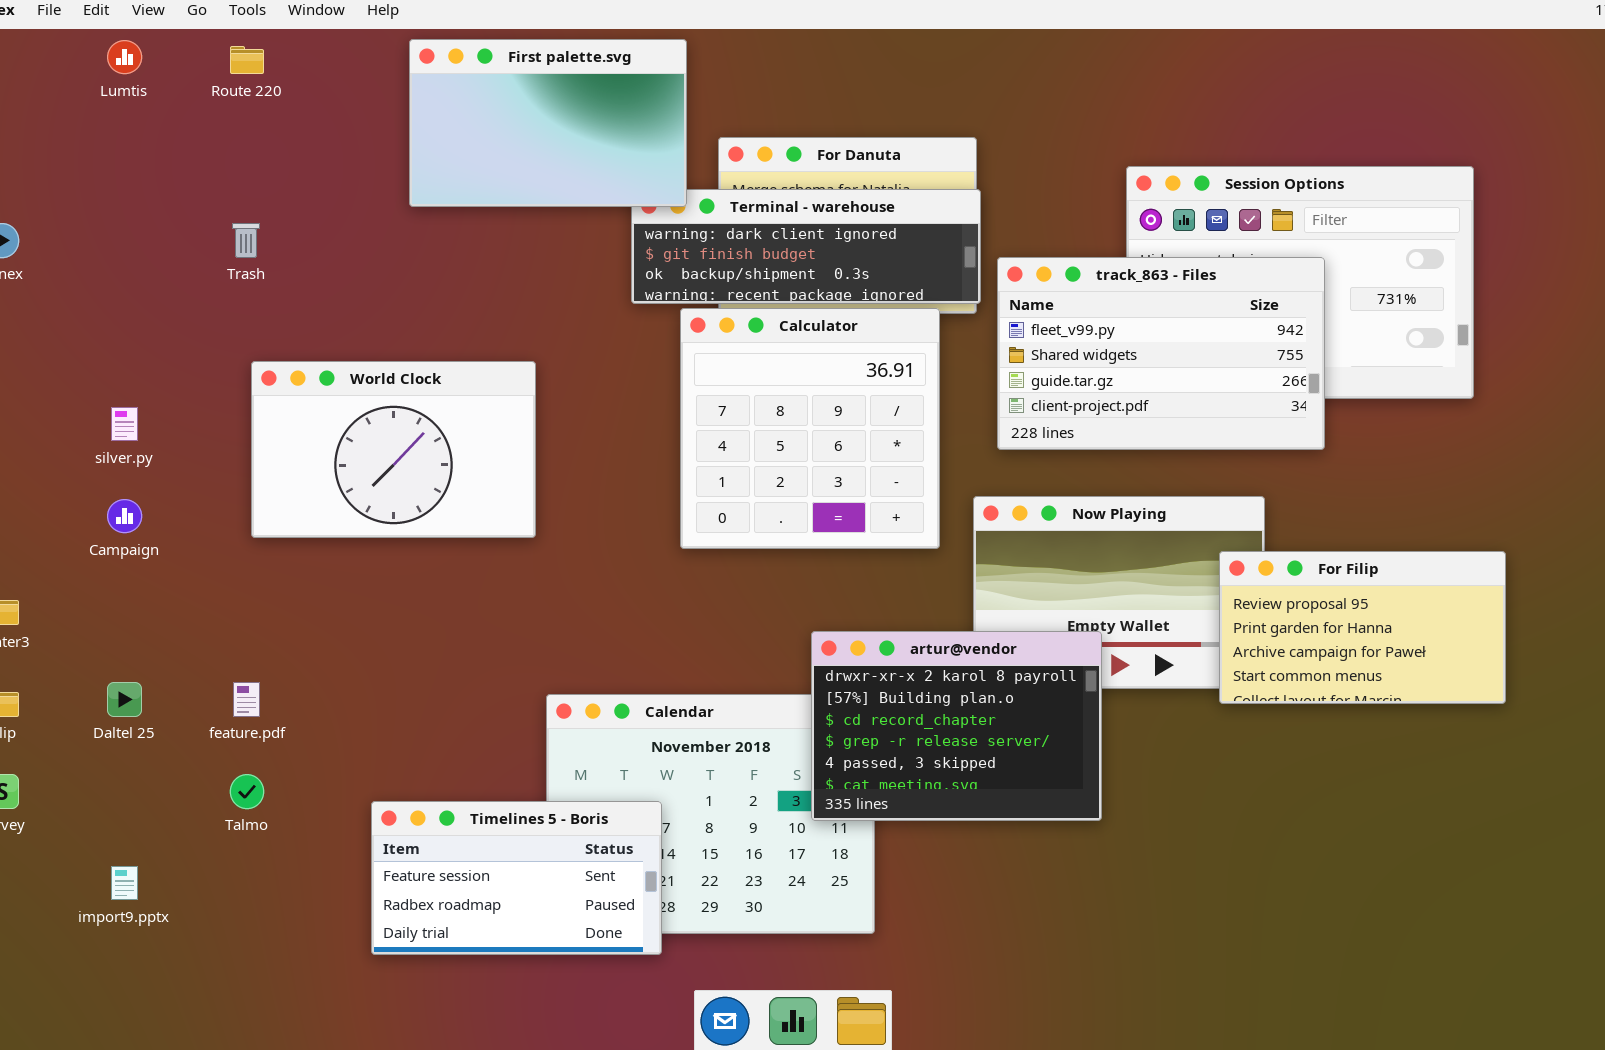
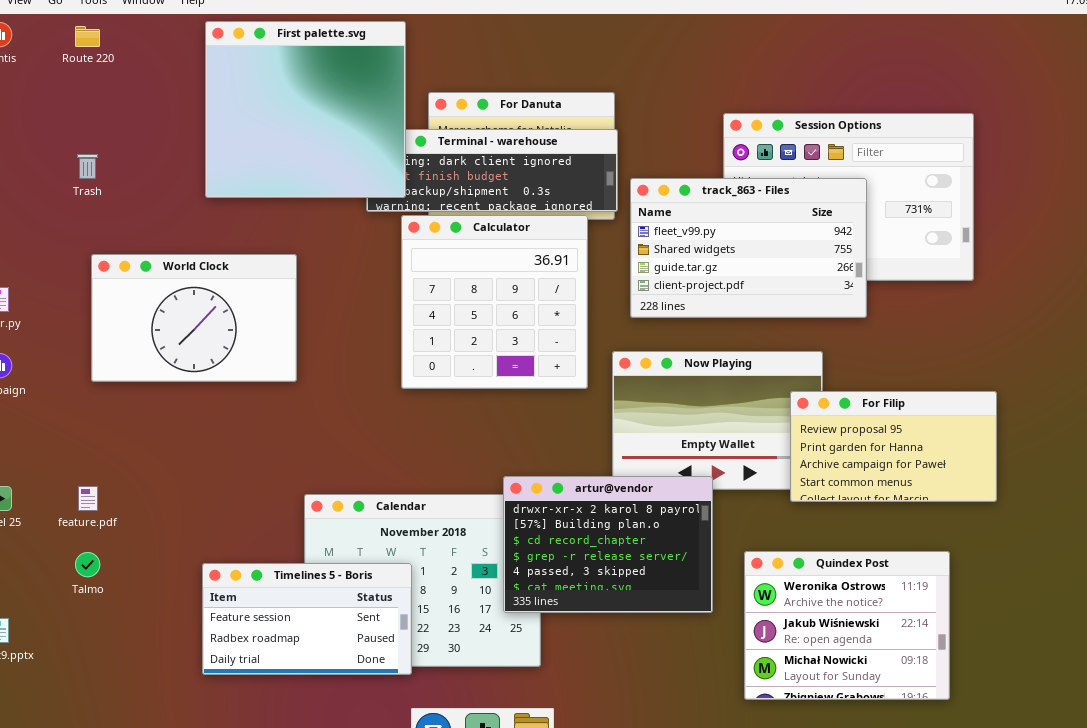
First palette.svg: [409,39,687,207] -> [205,21,406,198], resized
artur@vendor: [811,631,1102,821] -> [503,476,713,613], moved
Quindex Post: none -> [744,551,950,700], opened
Timelines 5 - Boris: [371,801,662,955] -> [202,563,412,675], moved

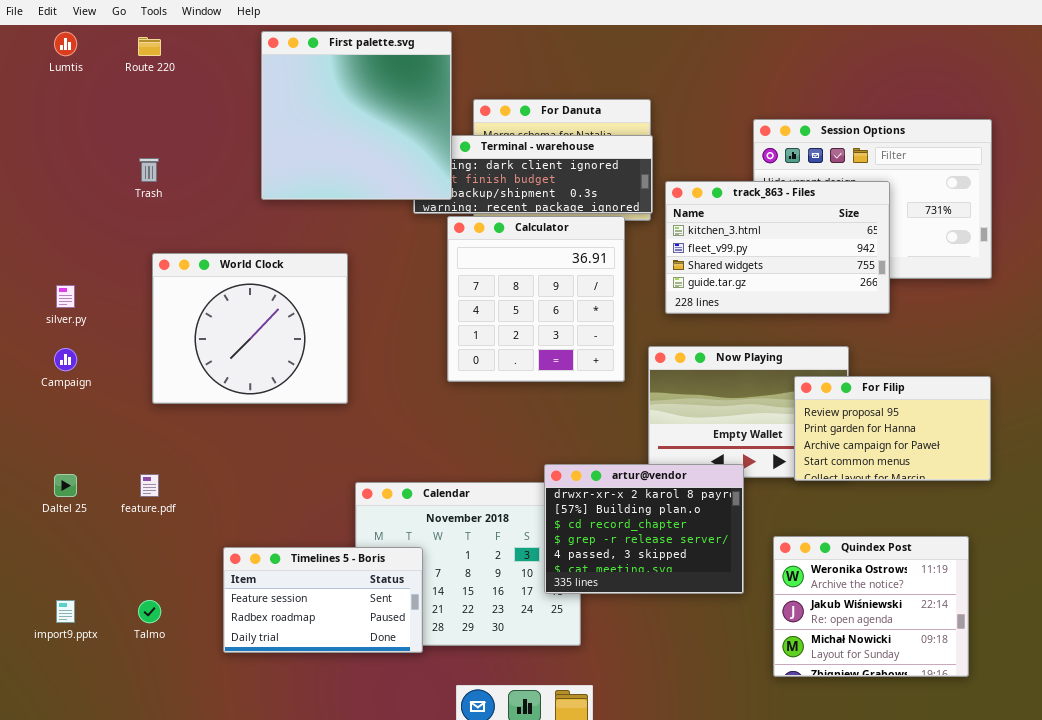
track_863 - Files: [630,178,867,318] -> [665,181,890,314], scrolled up 1 row
World Clock: [91,254,297,382] -> [152,253,348,404], resized
For Filip: [790,391,997,502] -> [794,376,991,481], moved
Talmo: [75,552,100,577] -> [138,600,161,623], moved
Timelines 5 - Boris: [202,563,412,675] -> [223,547,423,653], moved

